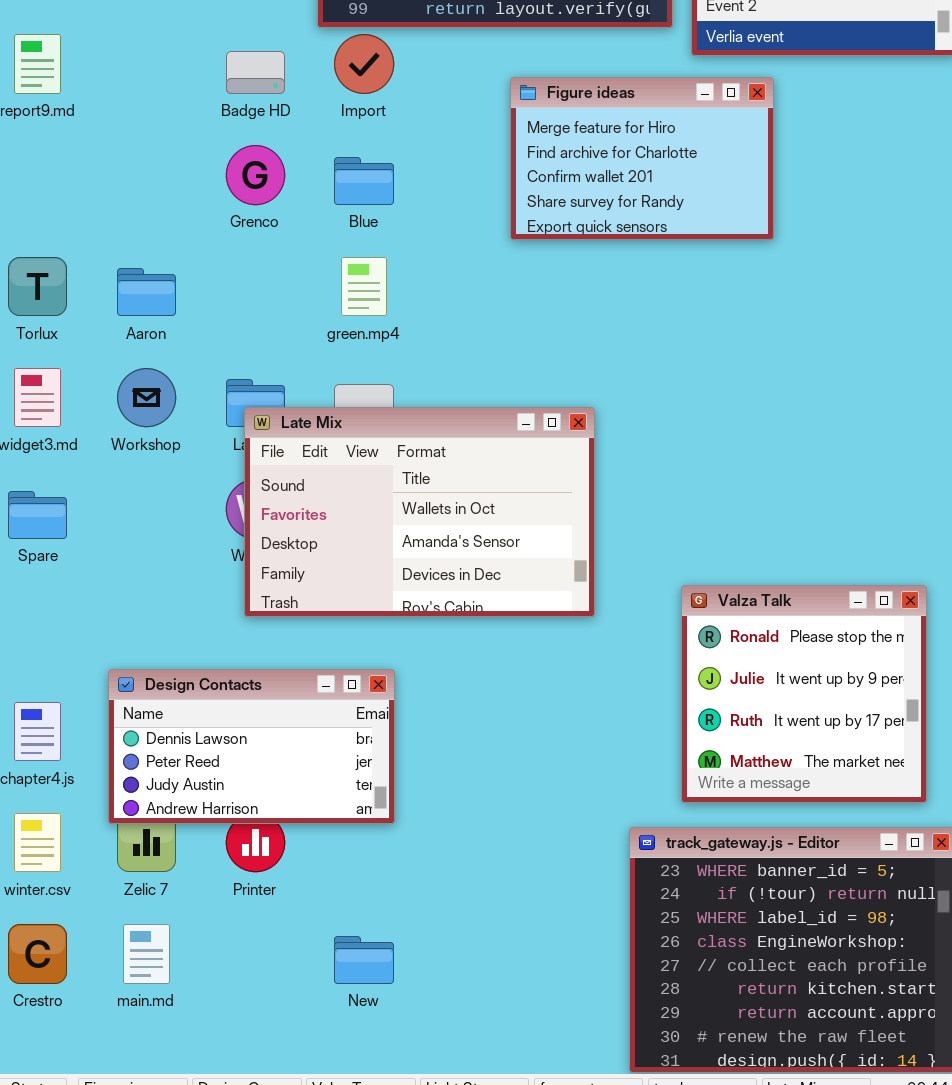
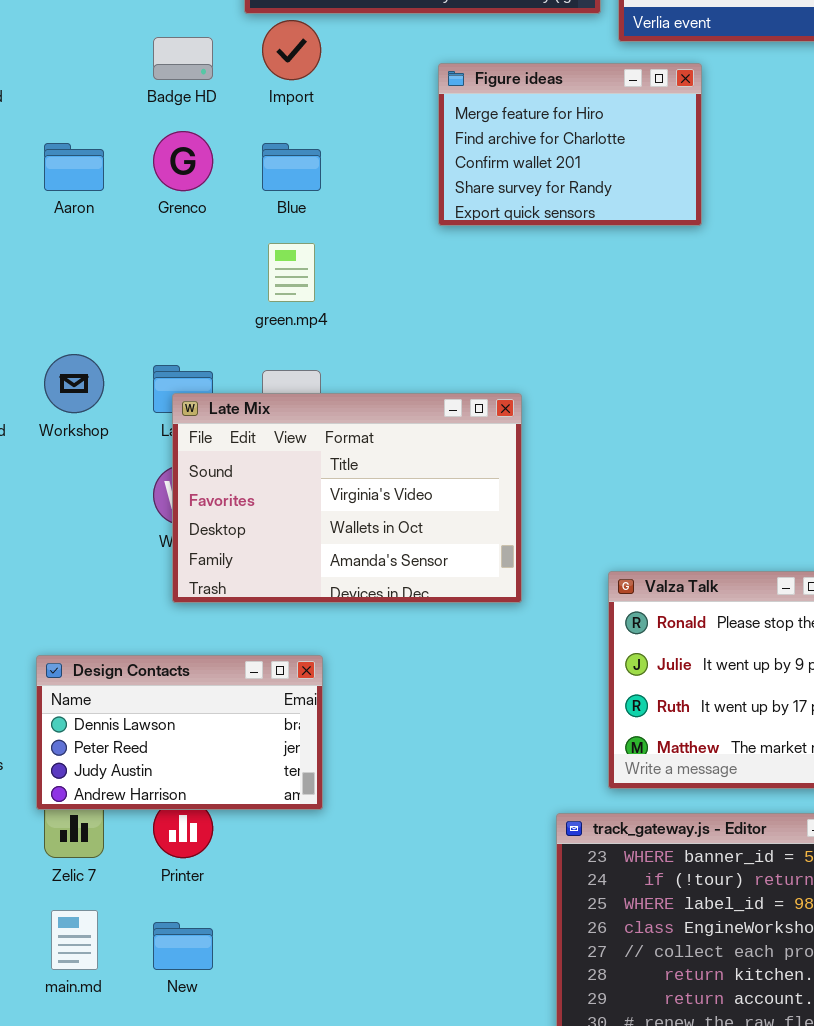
Aaron: [117,268,176,316] -> [44,143,104,191], moved
Late Mix: [244,407,595,617] -> [172,393,522,603], scrolled up 1 row
New: [334,936,394,984] -> [153,922,213,970], moved

